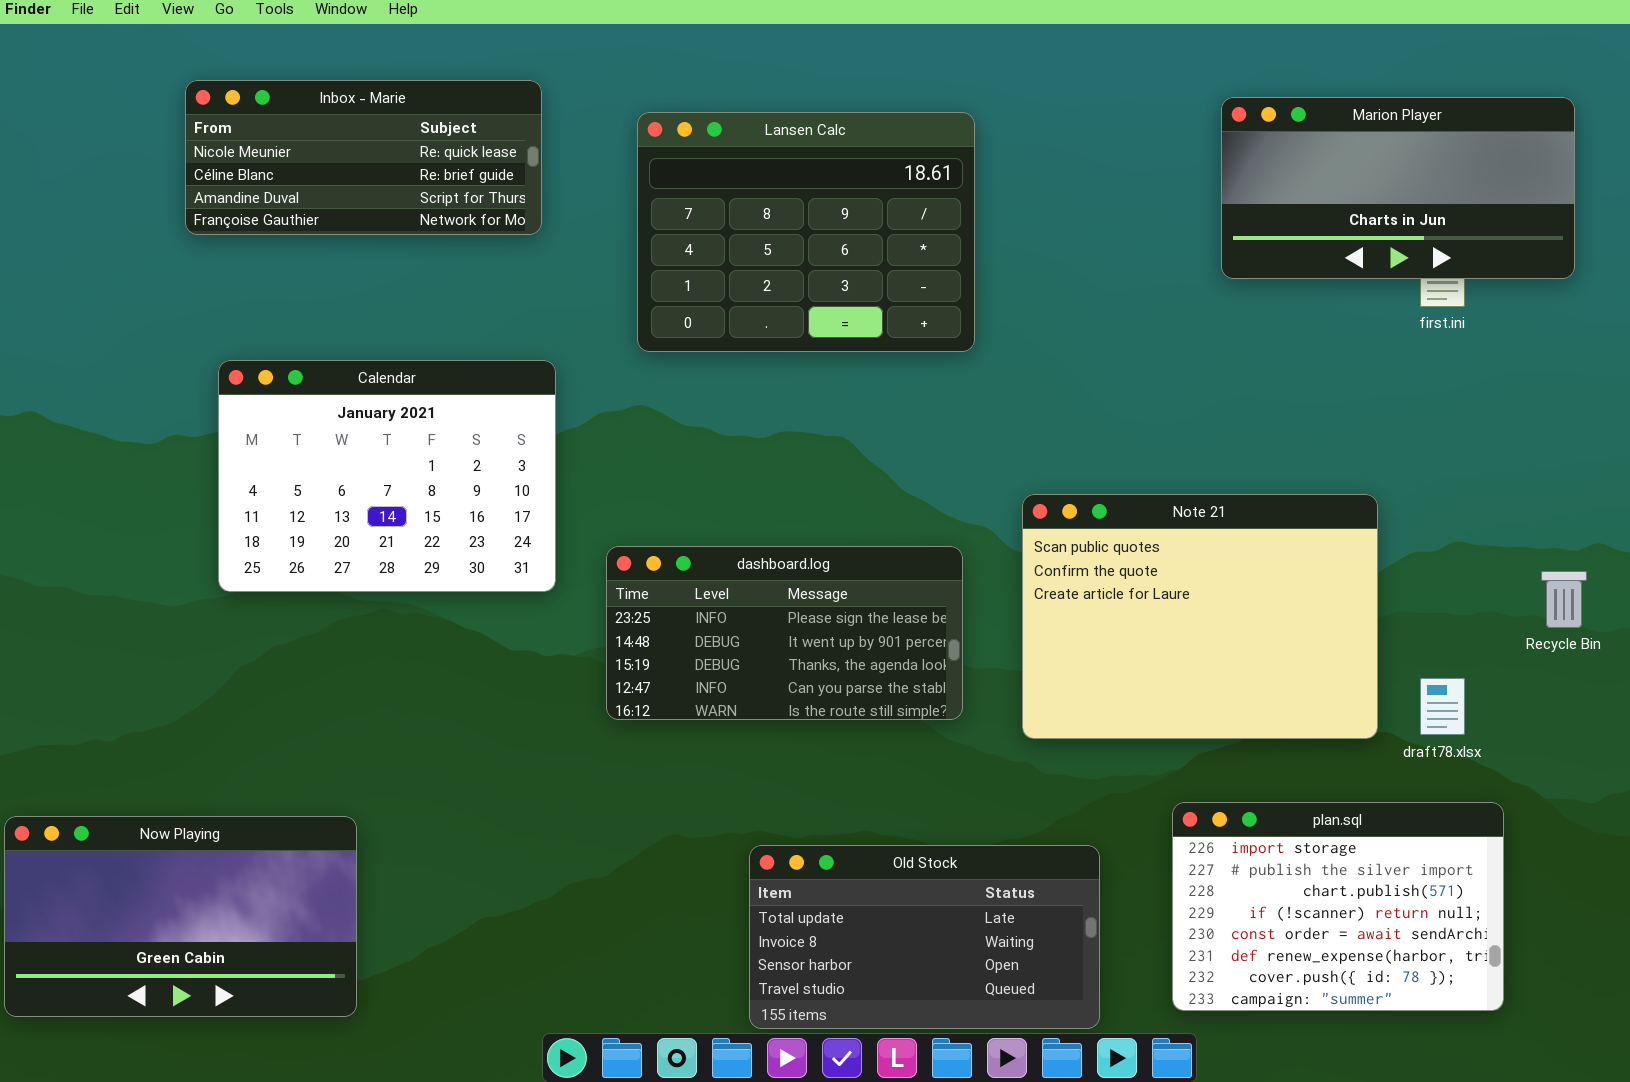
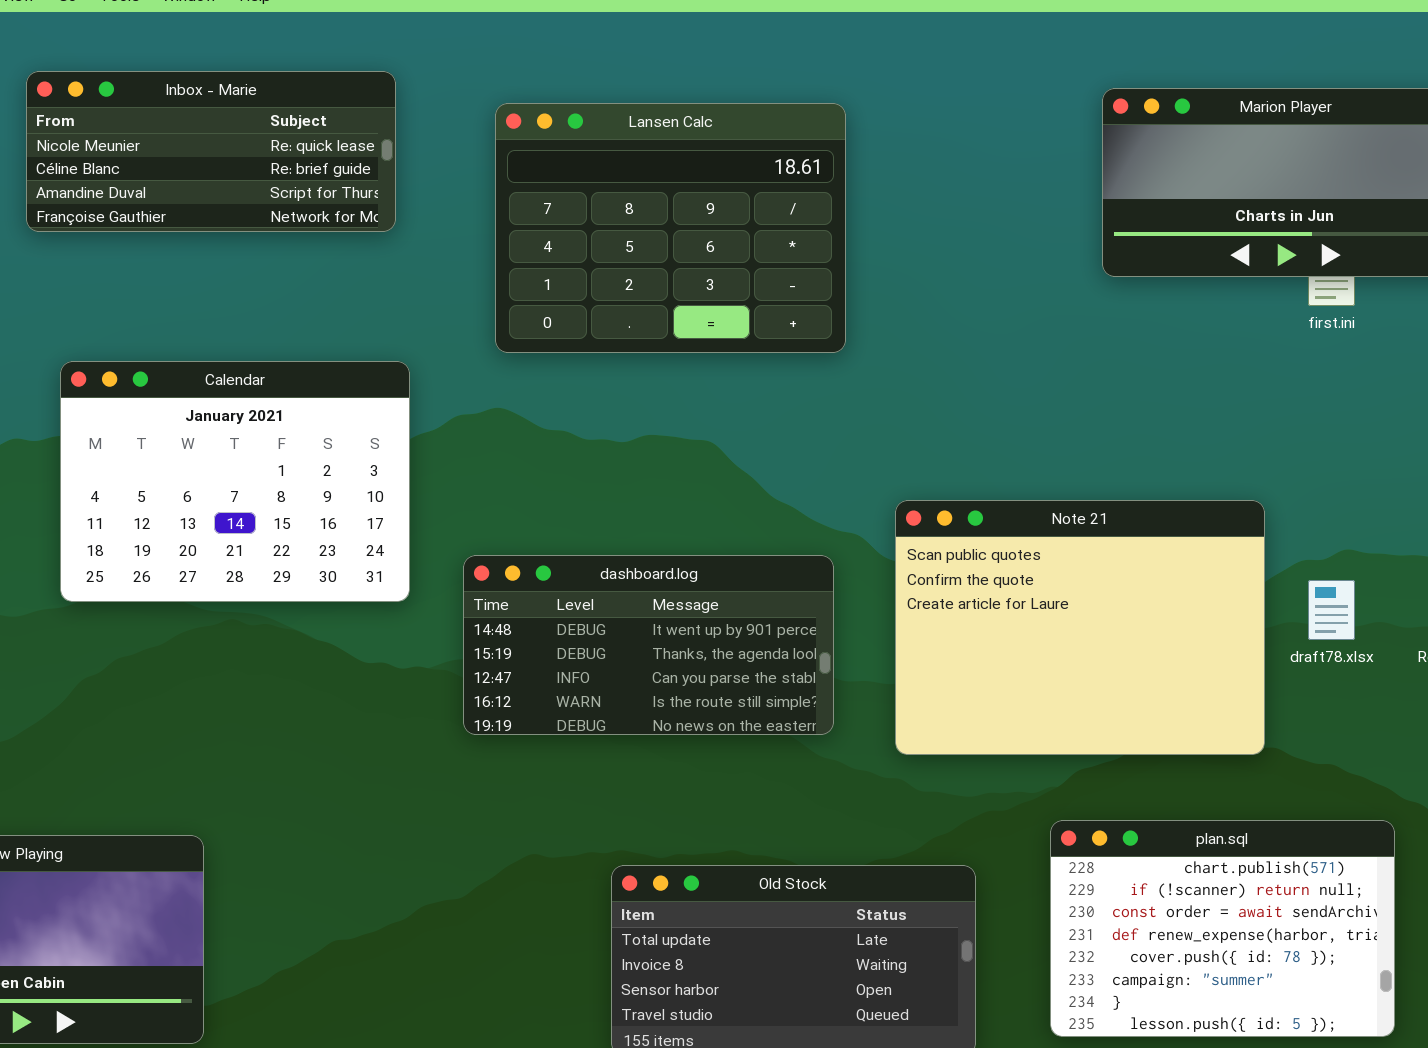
dashboard.log: [606,546,963,720] -> [463,555,834,735], scrolled down 1 row
draft78.xlsx: [1420,678,1465,735] -> [1308,580,1355,640], moved
plan.sql: [1172,802,1504,1011] -> [1050,820,1395,1037], scrolled down 2 rows

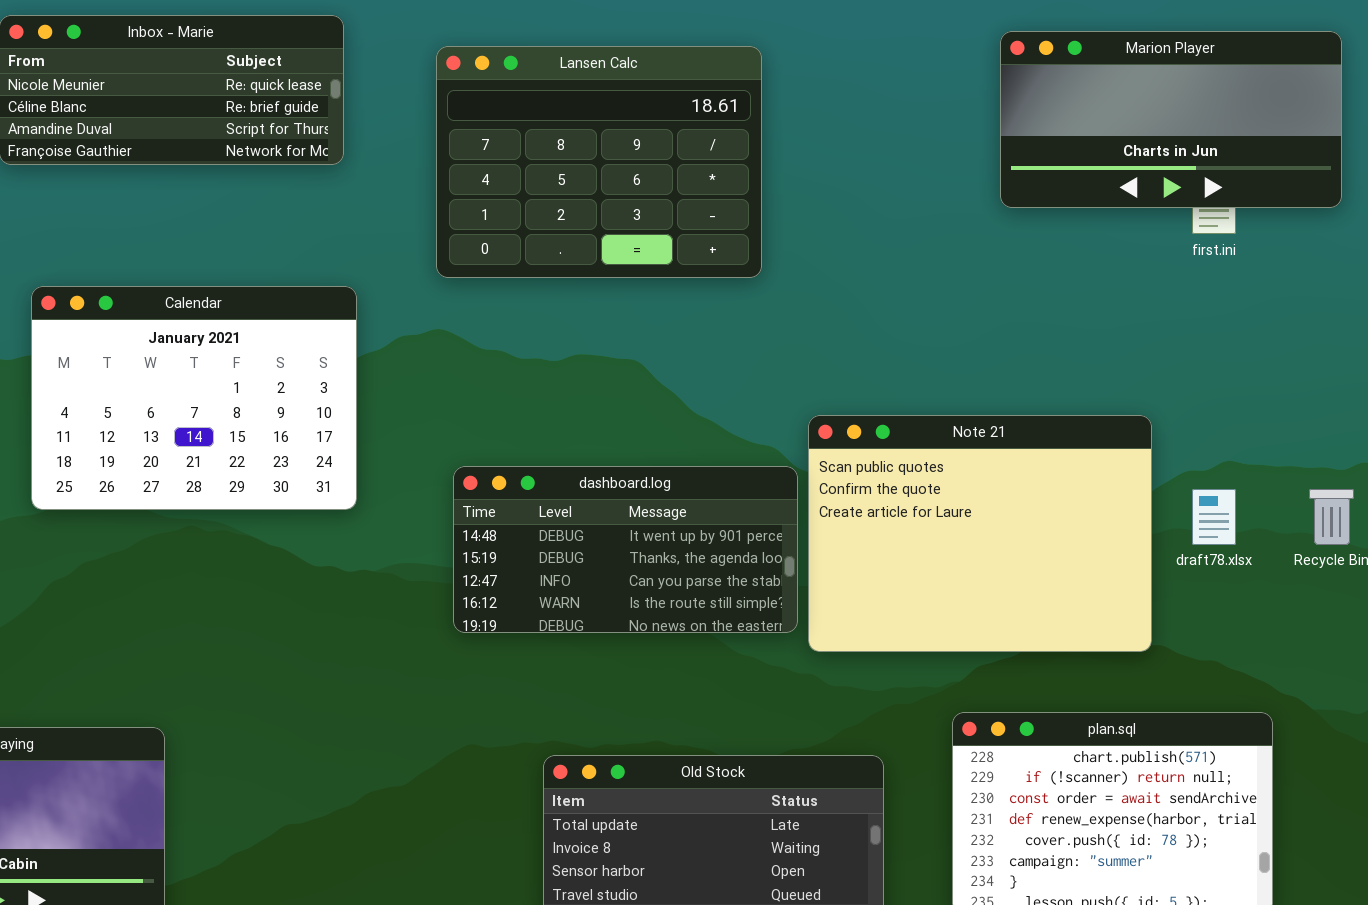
dashboard.log: [463,555,834,735] -> [453,466,798,633], moved

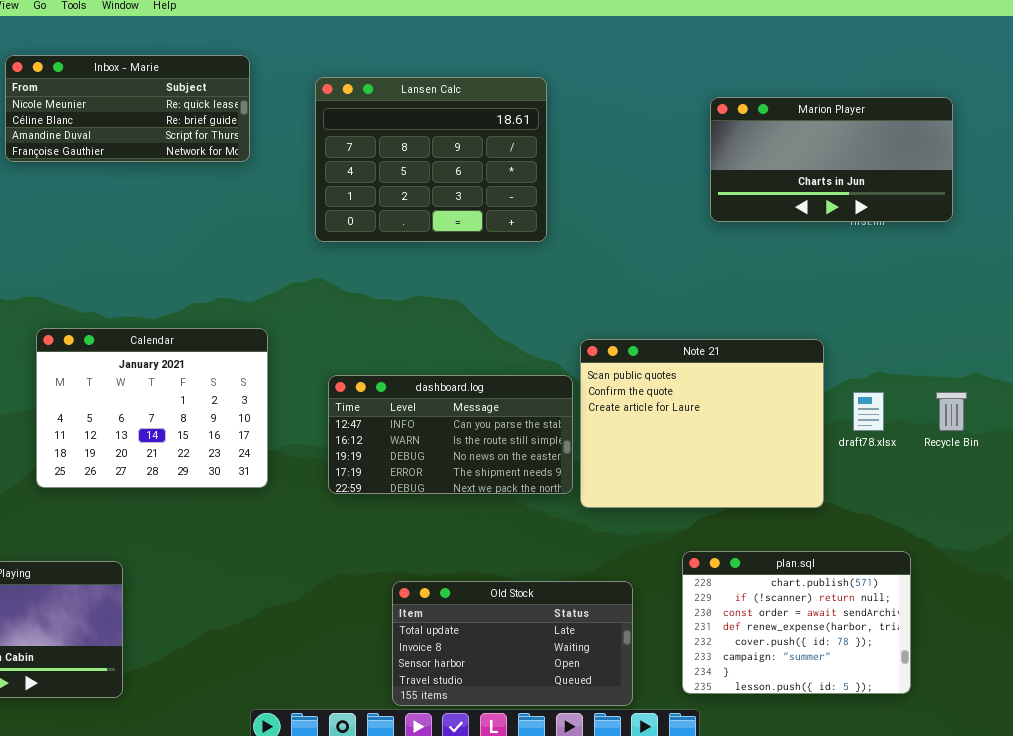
Marion Player: [1000,31,1342,208] -> [710,97,953,222], moved
Calendar: [31,286,357,510] -> [36,328,268,488], moved
dashboard.log: [453,466,798,633] -> [328,375,573,494], scrolled down 2 rows

